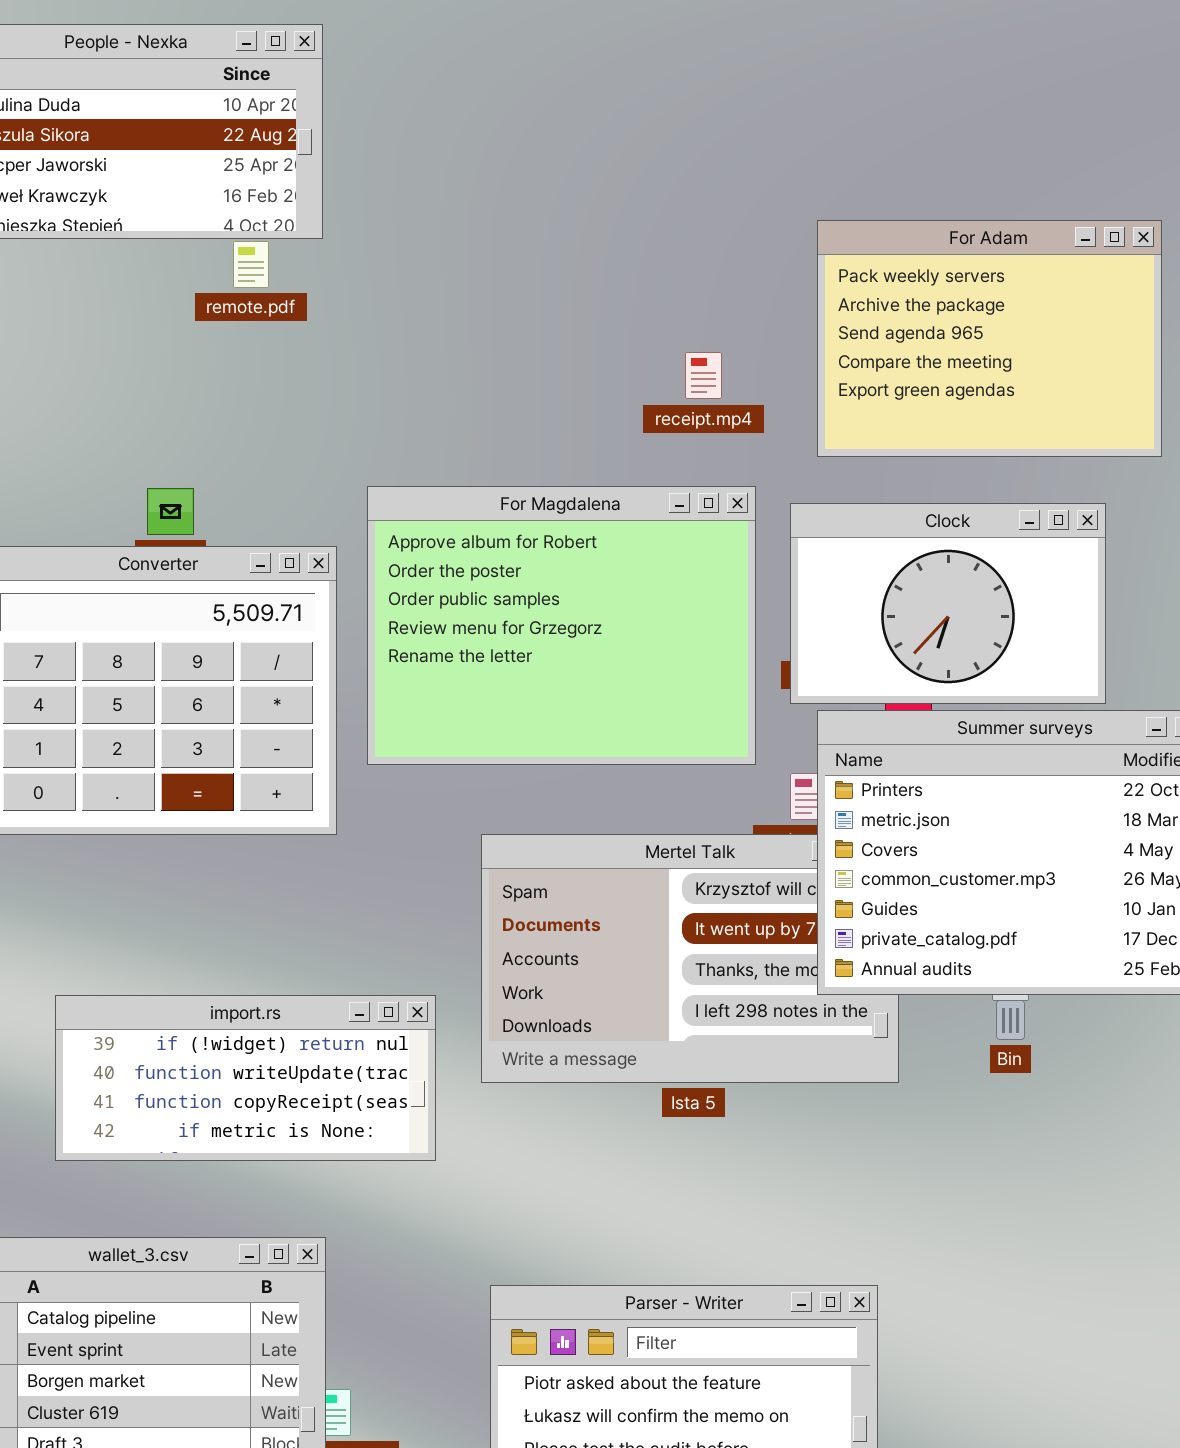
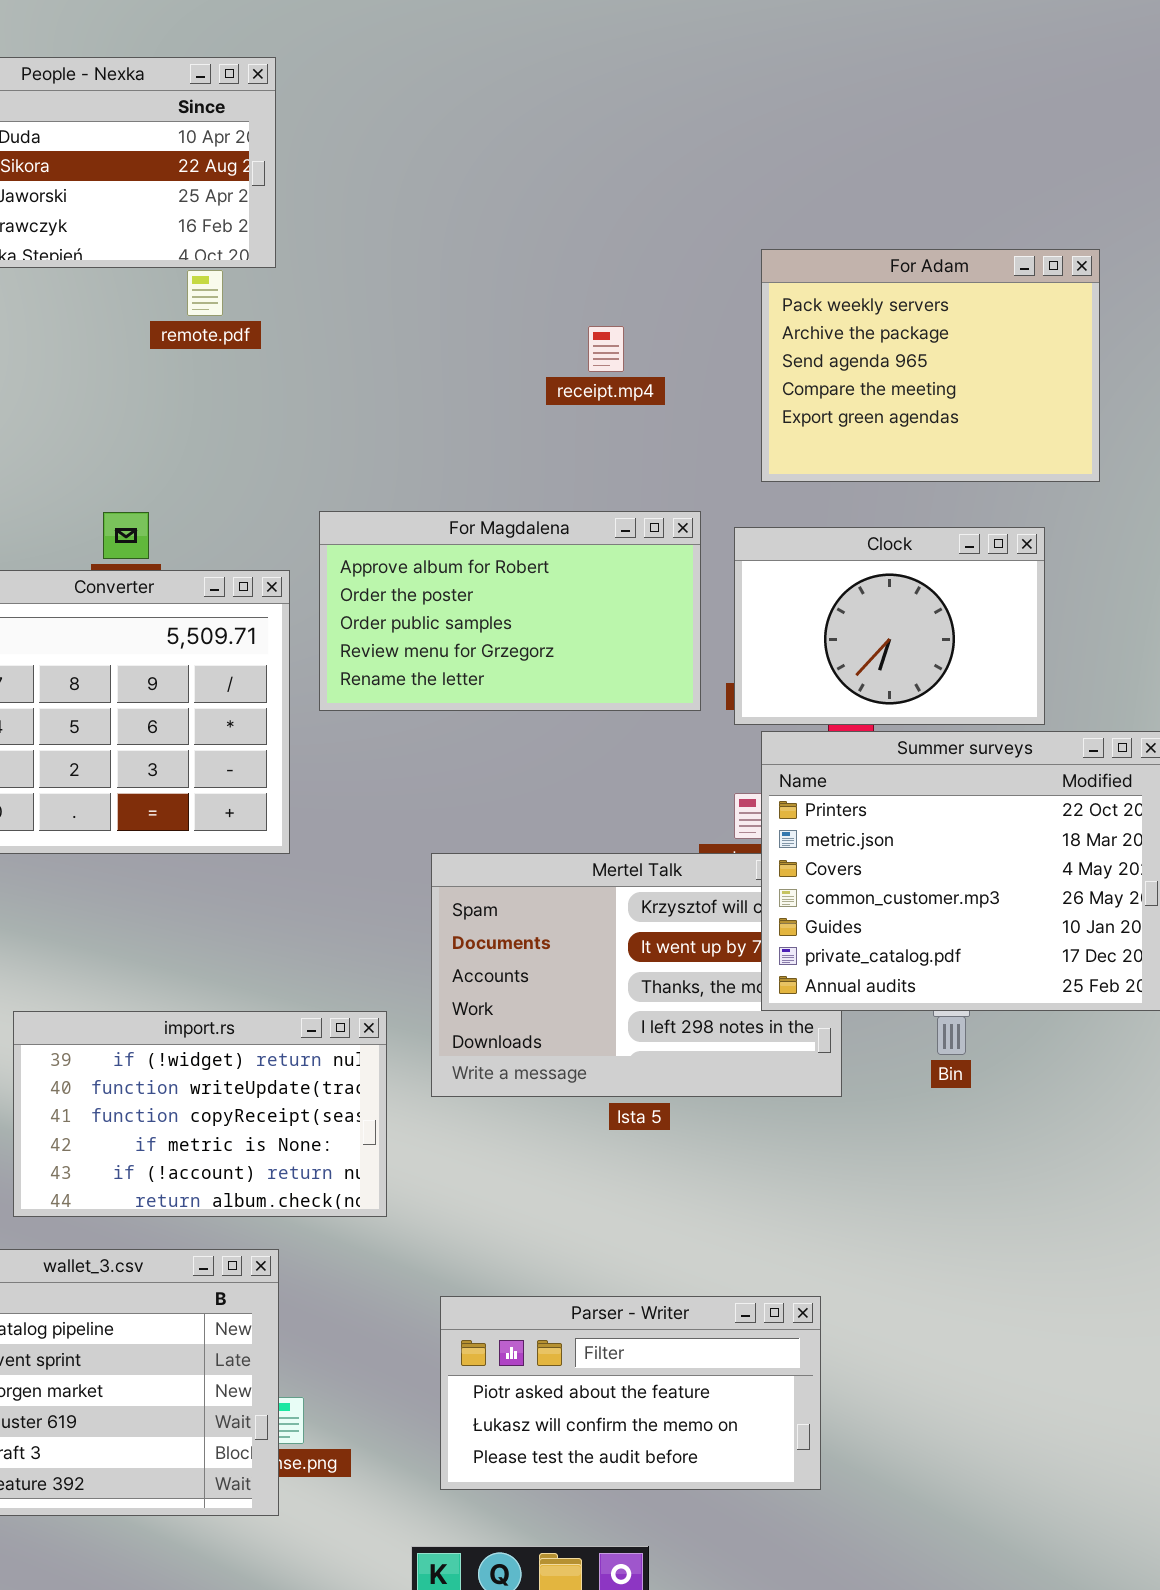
receipt.mp4: [685,352,722,399] -> [588,326,624,372], moved
For Magdalena: [367,486,756,765] -> [319,511,701,711], resized
import.rs: [55,995,436,1161] -> [13,1011,387,1217], resized

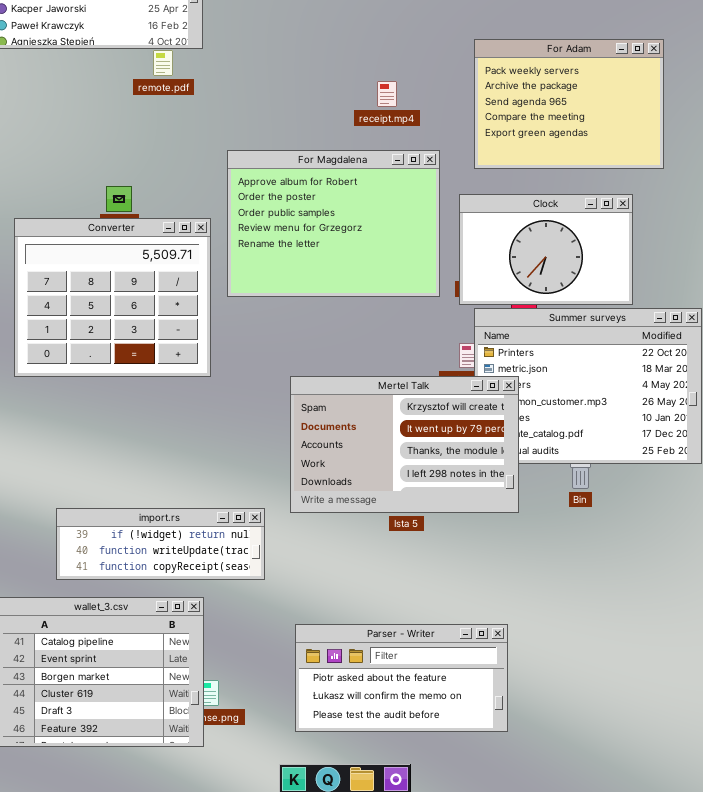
For Magdalena: [319,511,701,711] -> [227,150,440,297], resized
Mertel Talk: [431,853,842,1097] -> [290,376,519,513], raised
import.rs: [13,1011,387,1217] -> [56,508,265,580], resized

